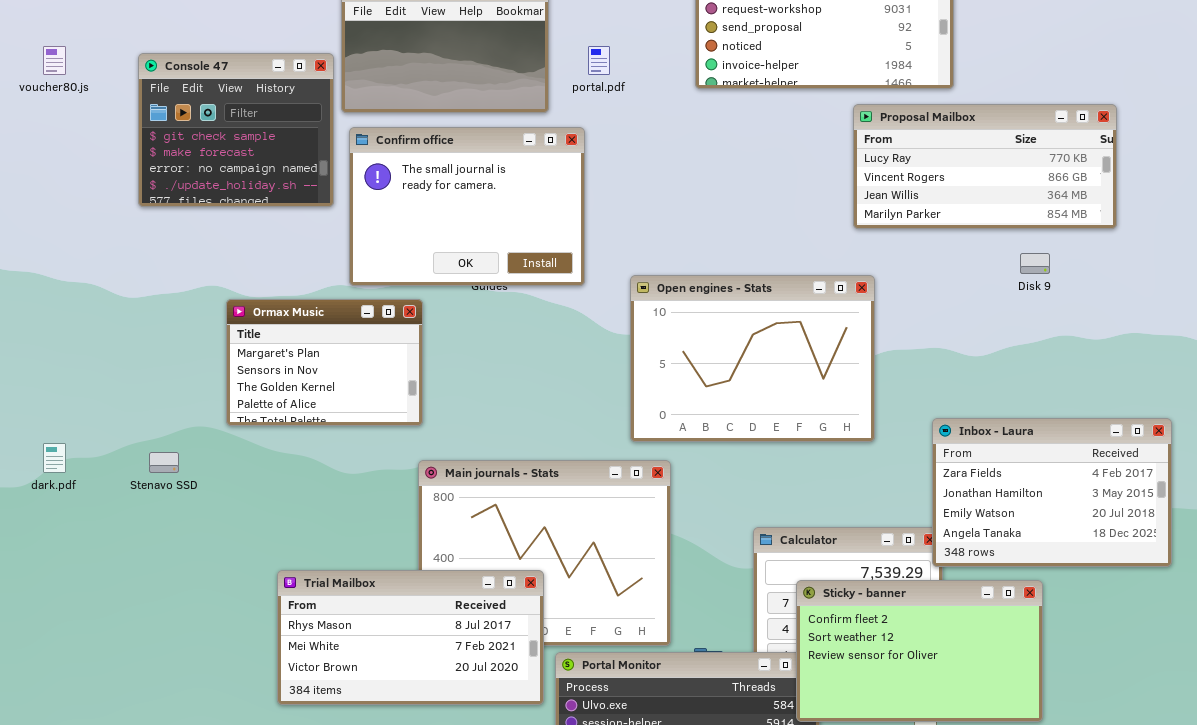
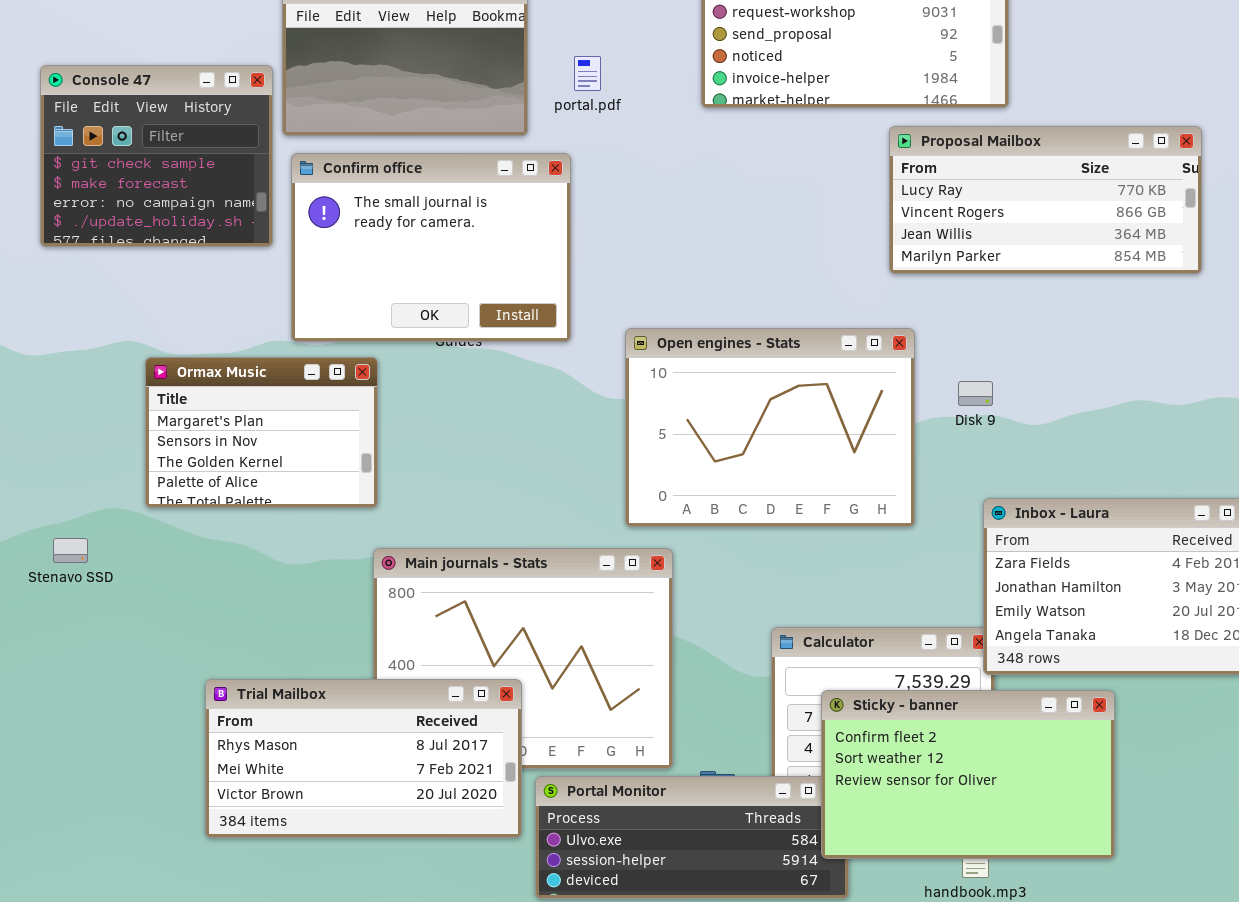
Disk 9: [1020,253,1050,274] -> [958,381,993,406], moved

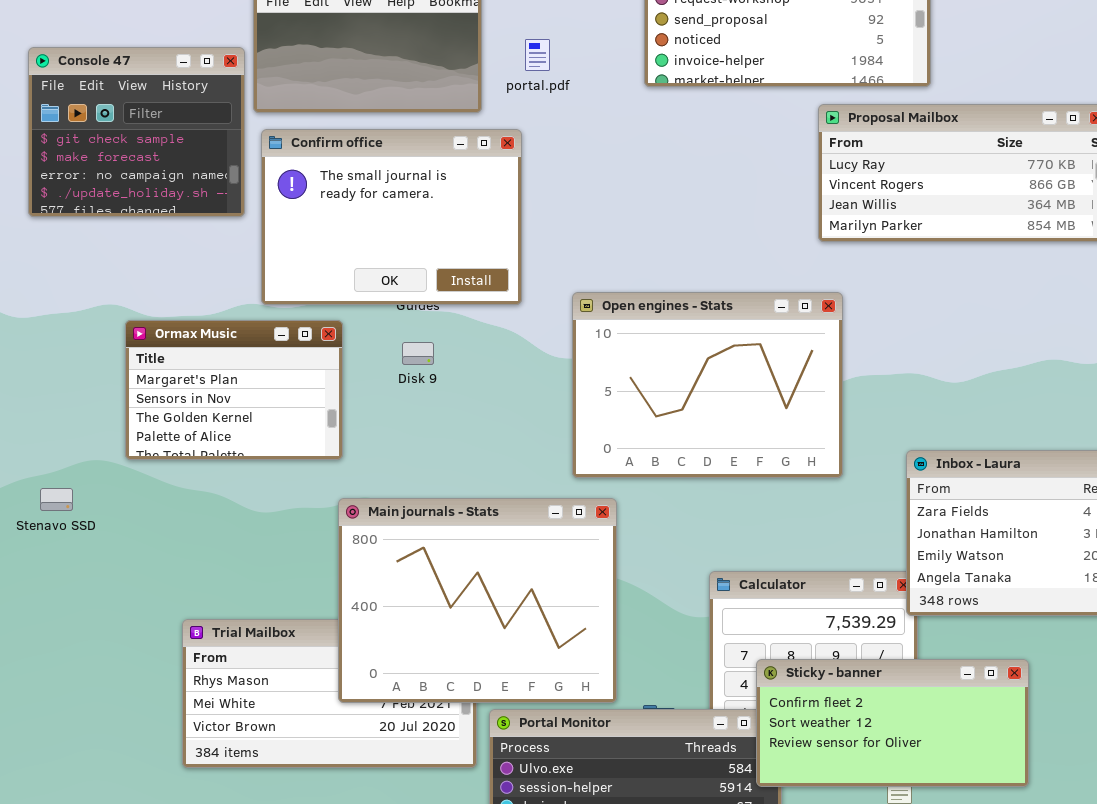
Disk 9: [958,381,993,406] -> [402,342,434,365], moved
Main journals - Stats: [373,548,673,769] -> [338,498,617,703], raised
Sticky - banner: [821,690,1115,859] -> [756,659,1029,787], resized

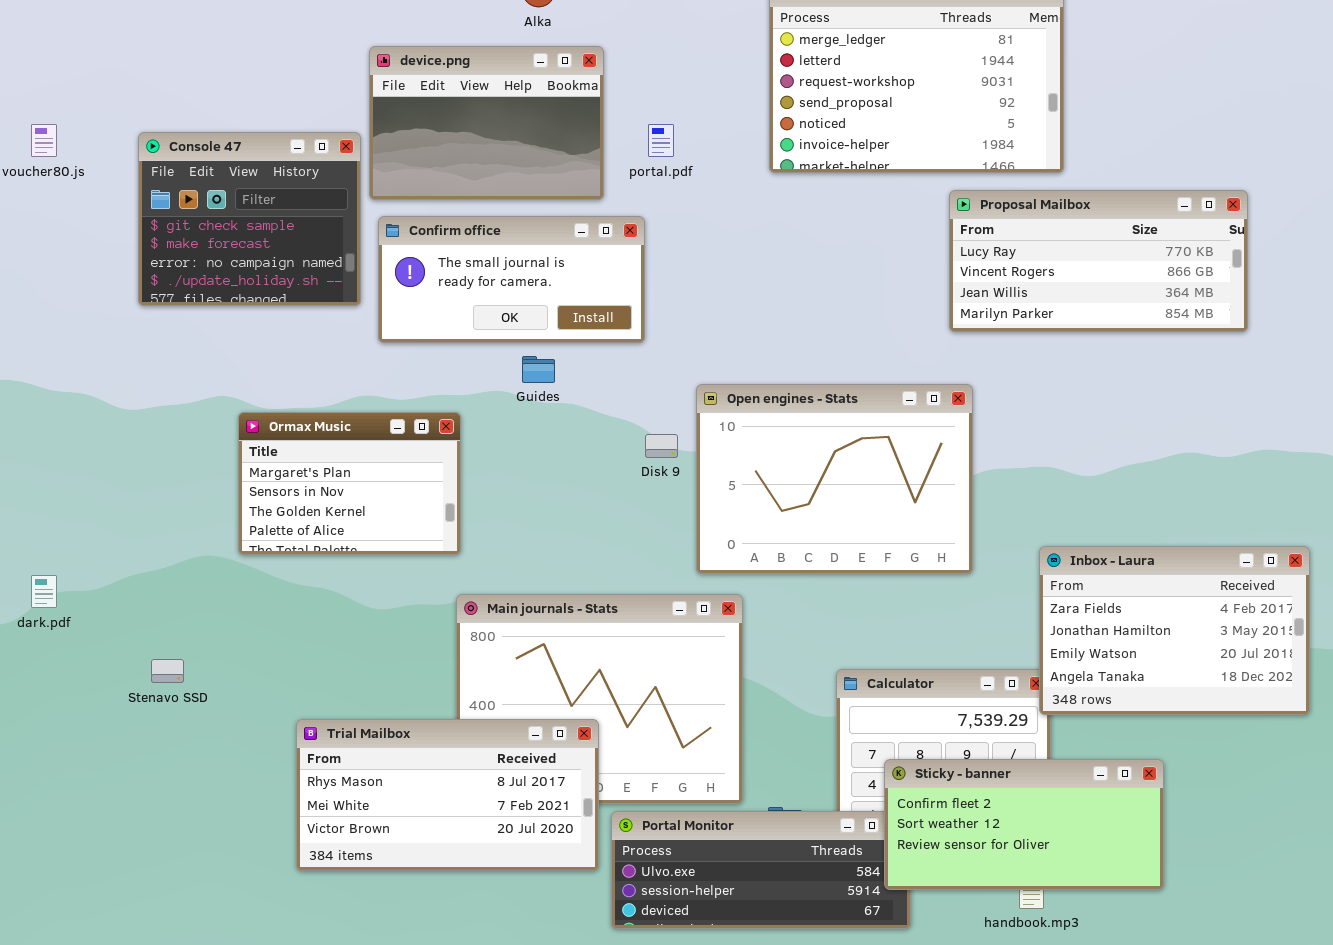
Confirm office: [261,129,522,305] -> [378,216,645,343], resized
Disk 9: [402,342,434,365] -> [645,434,678,458], moved
Stenavo SSD: [40,488,73,511] -> [151,659,184,683], moved
Trial Mailbox: [182,619,477,768] -> [296,719,599,871], raised

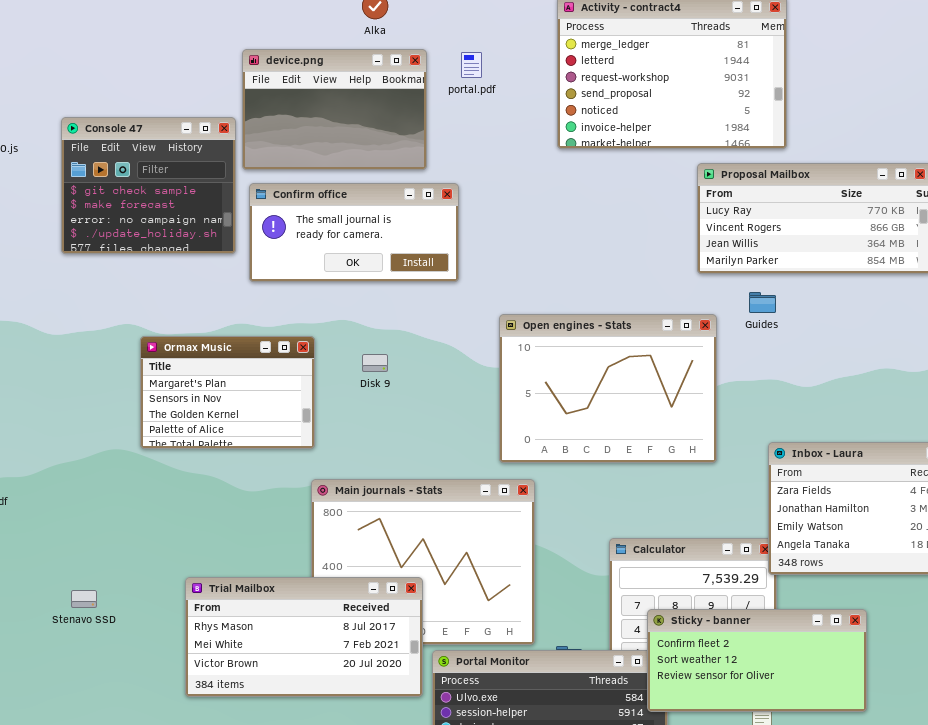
portal.pdf: [648,124,674,157] -> [461,52,482,78], moved
Guides: [522,356,555,383] -> [749,292,776,313], moved
Disk 9: [645,434,678,458] -> [362,354,388,372], moved
Stenavo SSD: [151,659,184,683] -> [71,590,97,608], moved

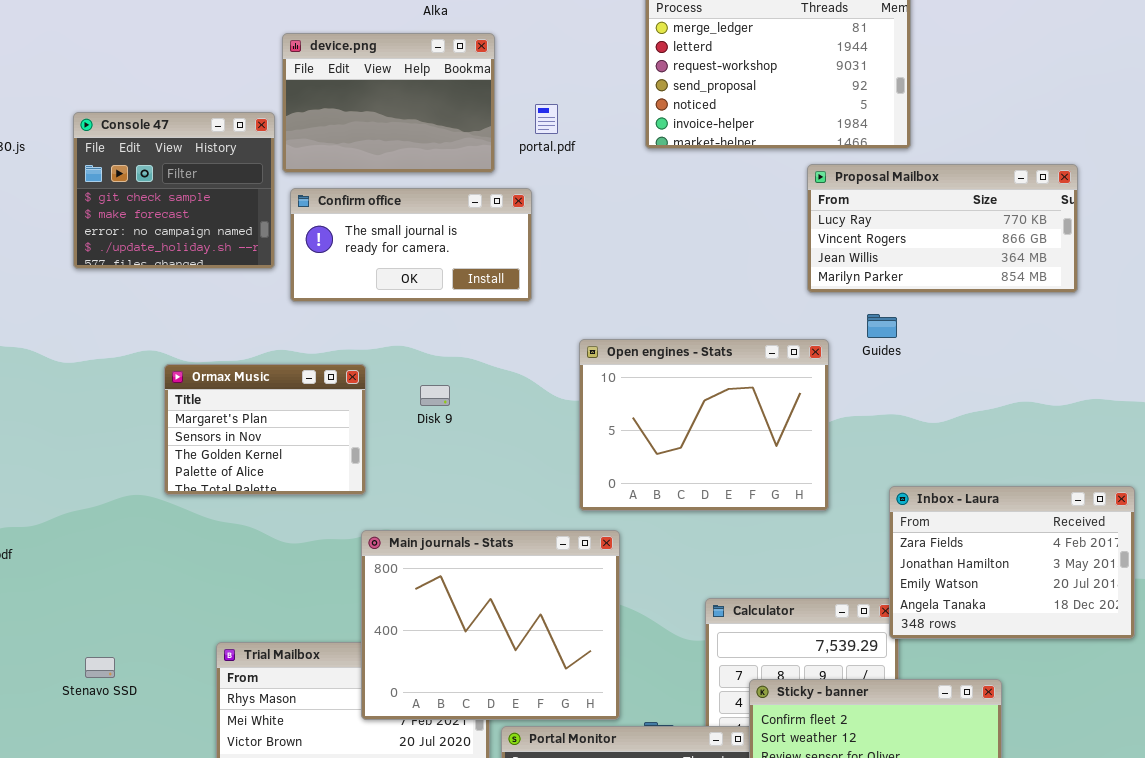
portal.pdf: [461,52,482,78] -> [535,104,558,134], moved
Main journals - Stats: [311,479,535,645] -> [361,530,620,720], raised

